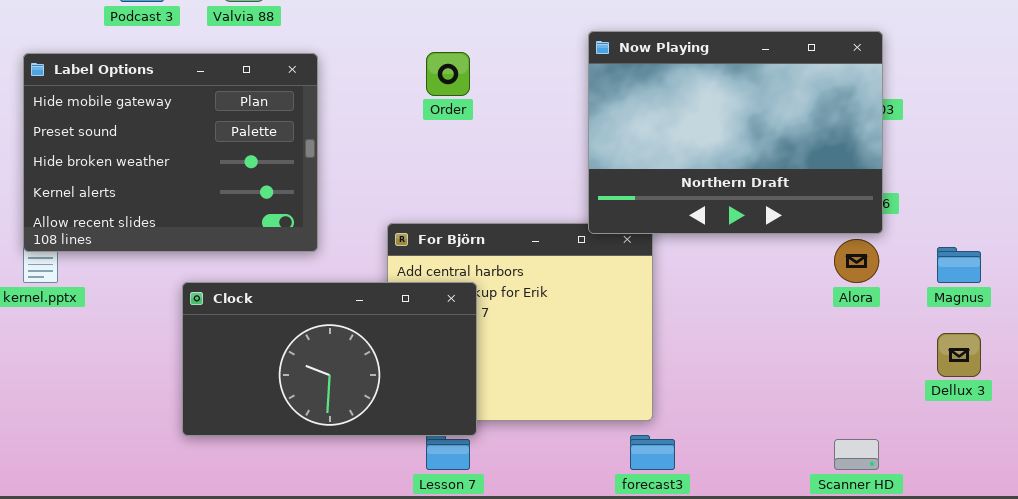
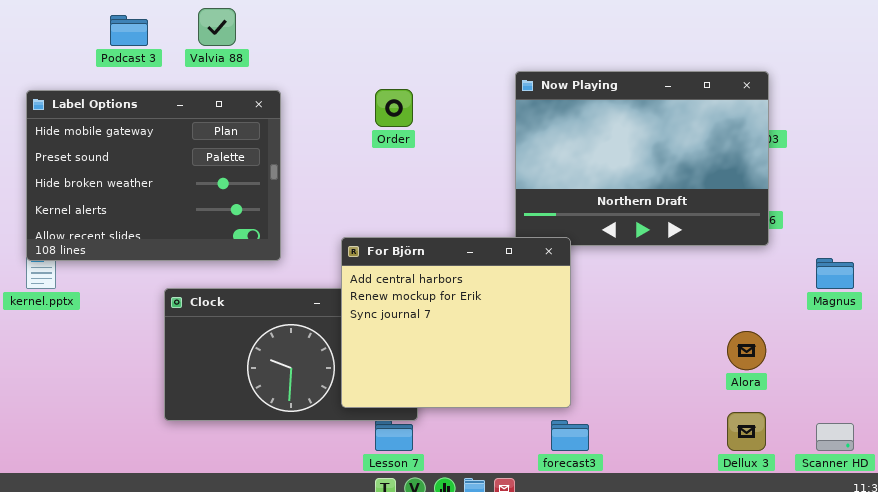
For Björn: [387,223,653,421] -> [341,237,571,408], raised
Alora: [834,239,879,283] -> [727,331,766,370], moved
Dellux 3: [937,333,981,377] -> [727,412,766,451], moved
Scanner HD: [834,439,879,470] -> [816,423,854,451], moved

